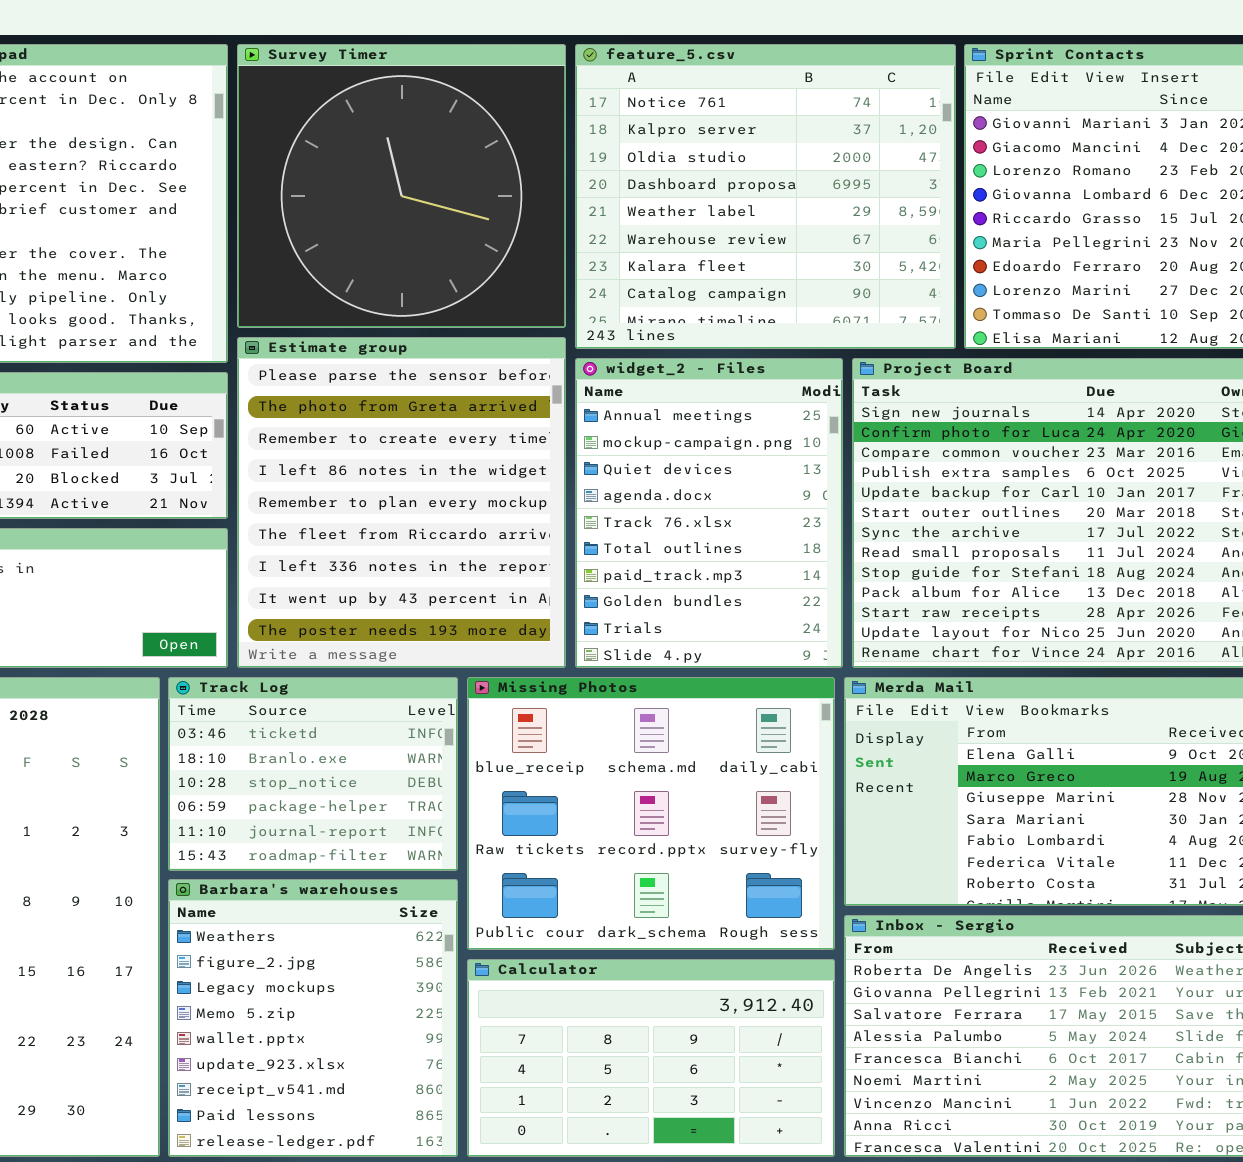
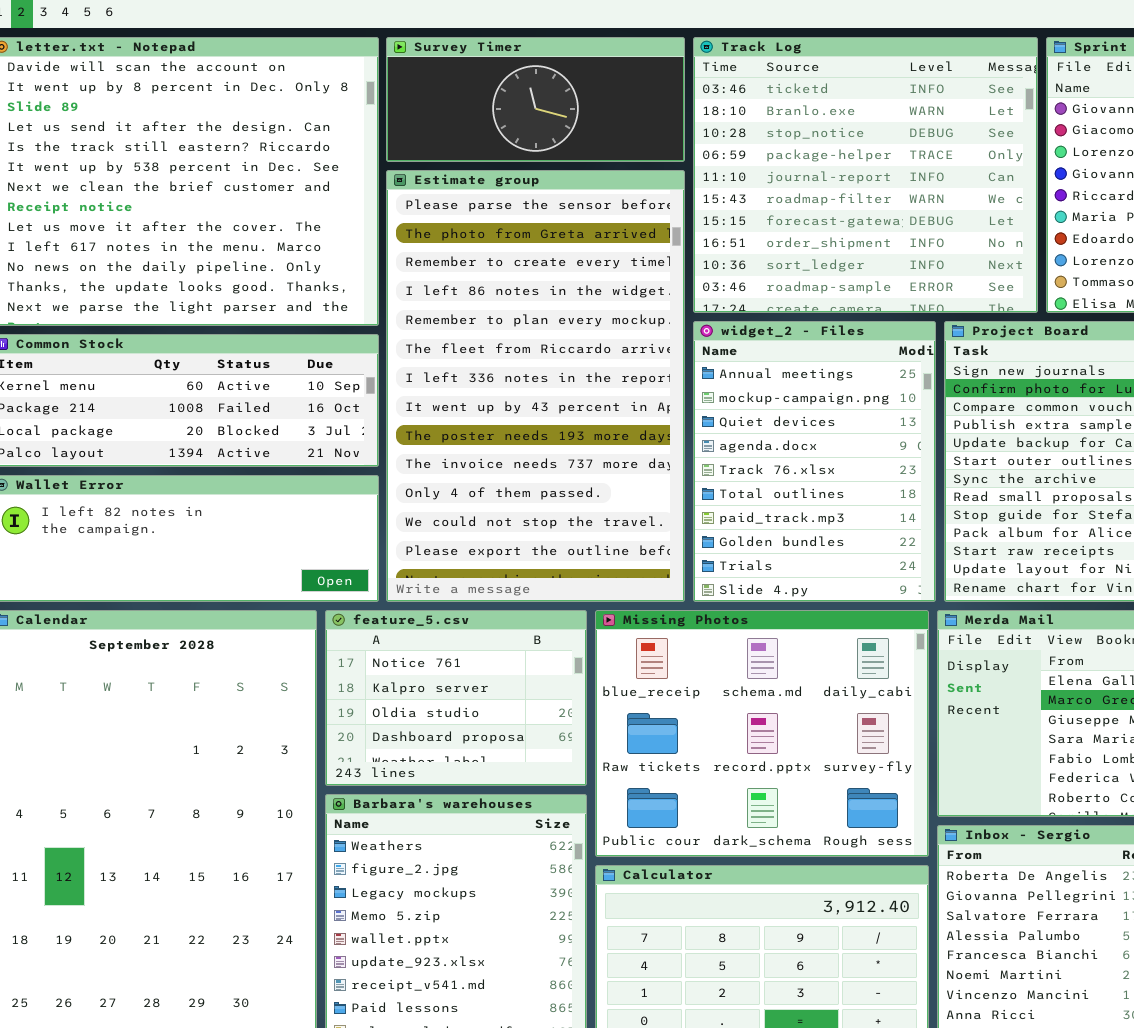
Survey Timer: [237,44,566,328] -> [386,37,685,162], resized
feature_5.csv: [575,44,956,349] -> [325,610,587,786], moved, resized
Estimate group: [237,337,566,668] -> [386,170,685,602], resized
Track Log: [168,677,458,871] -> [693,37,1038,313], moved, resized

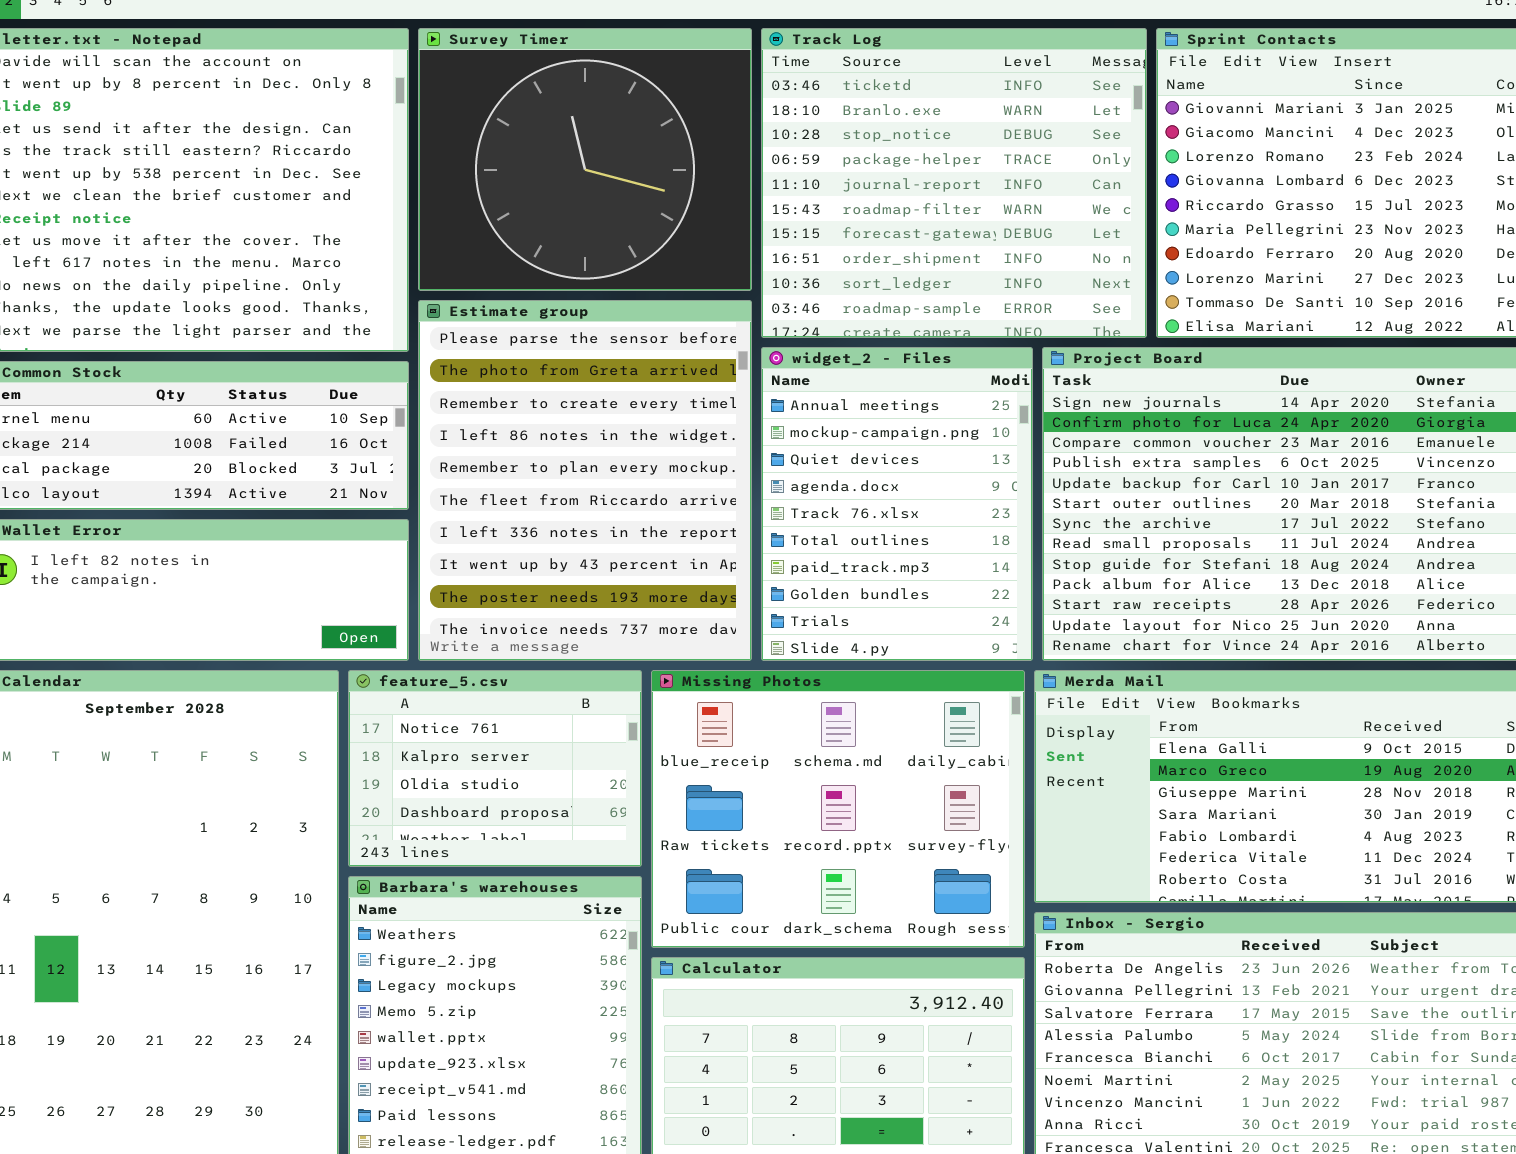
Survey Timer: [386,37,685,162] -> [418,28,752,291], resized
Estimate group: [386,170,685,602] -> [418,300,752,661], resized

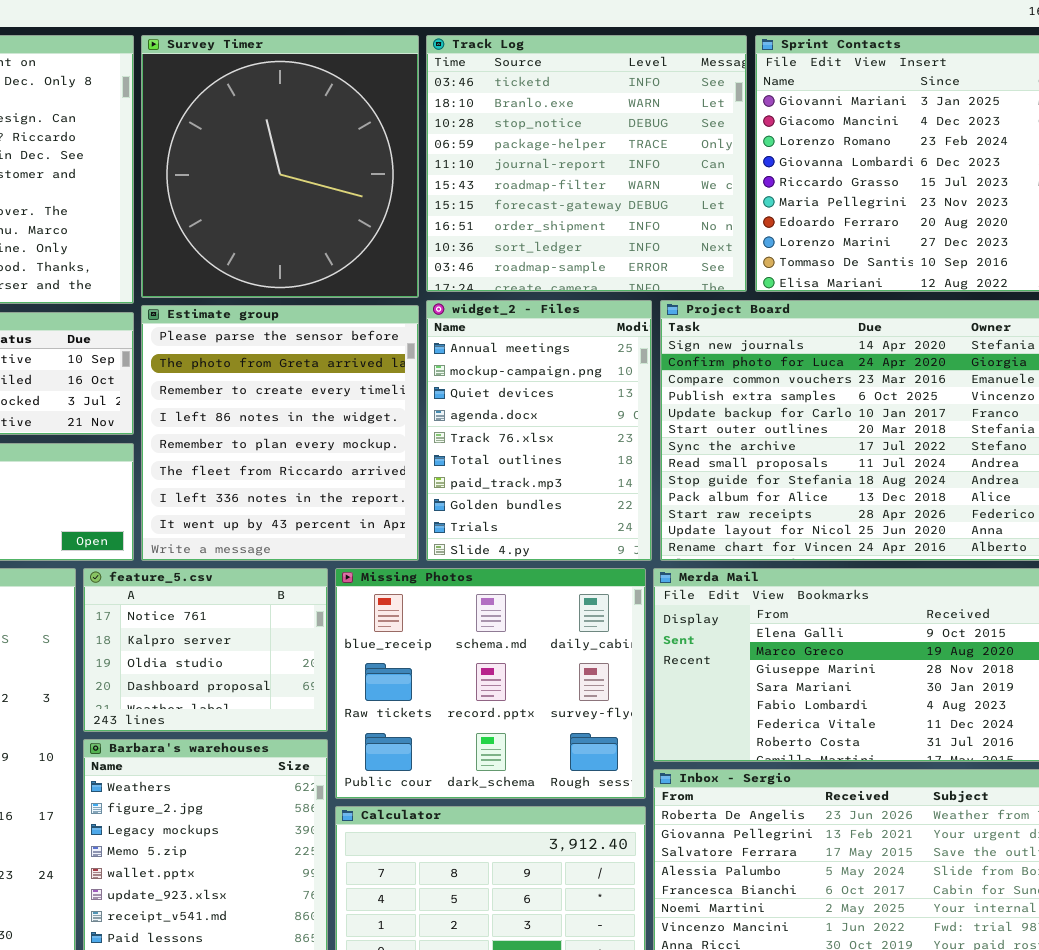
Survey Timer: [418,28,752,291] -> [141,35,419,298], resized
Estimate group: [418,300,752,661] -> [141,305,419,561], resized

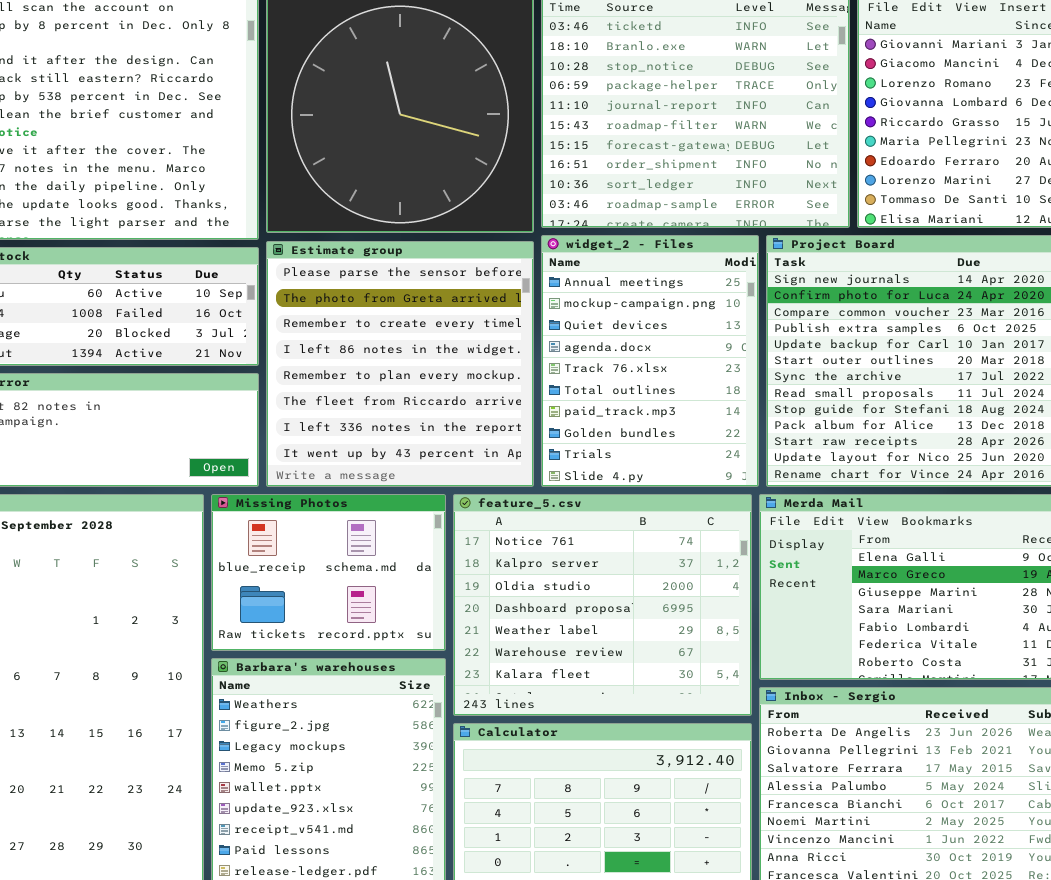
feature_5.csv: [83,568,328,732] -> [453,494,752,716], moved, resized
Missing Photos: [335,568,646,799] -> [211,494,446,651], moved, resized

